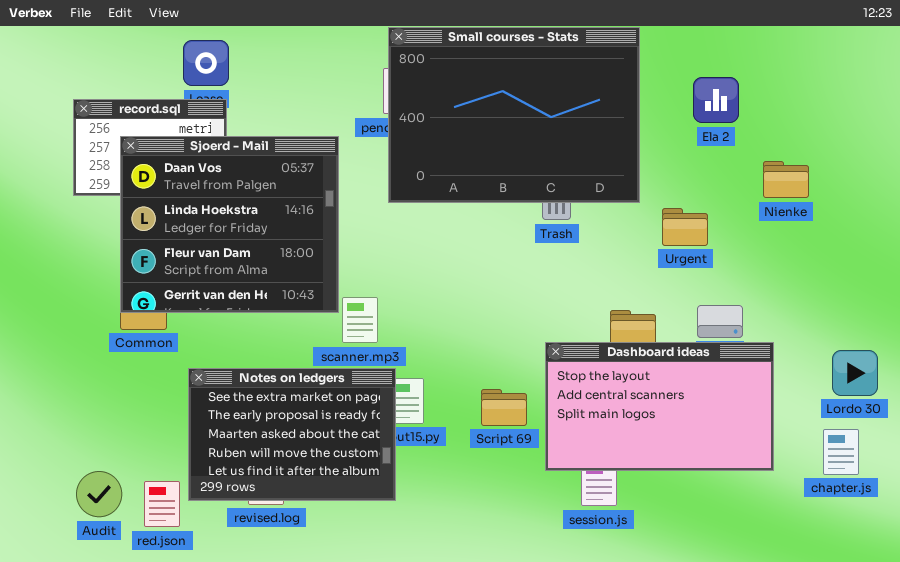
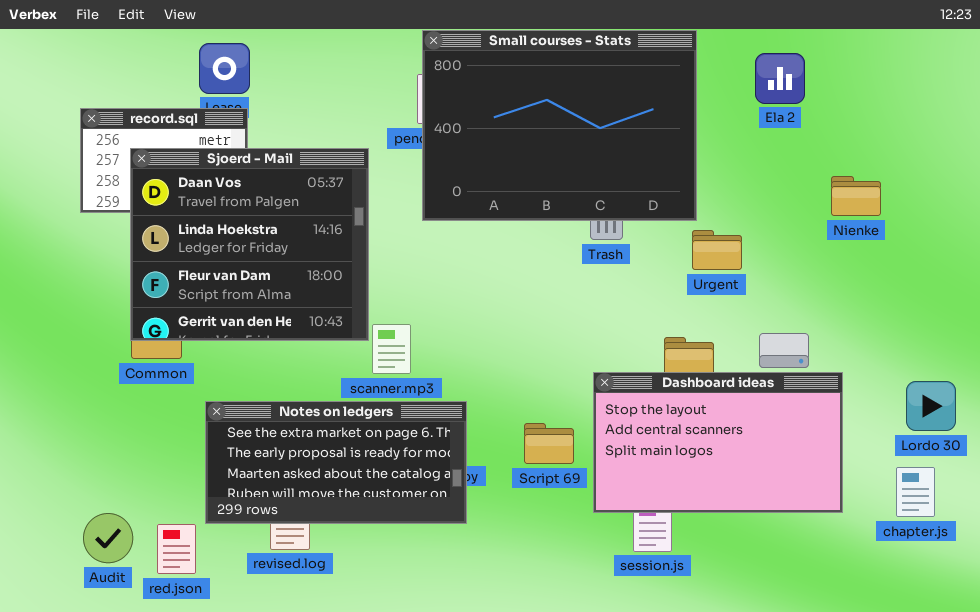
Ela 2: [693,77,739,123] -> [755,53,805,104], moved
Urgent: [662,208,708,246] -> [692,230,742,270], moved
Notes on ledgers: [188,368,396,501] -> [205,401,467,524], resized

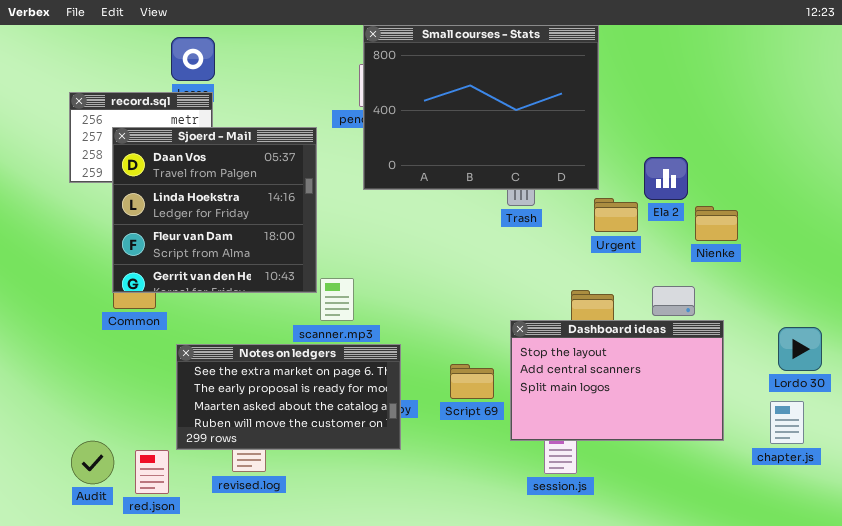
Ela 2: [755,53,805,104] -> [644,157,688,200], moved
Nienke: [831,176,881,216] -> [695,206,738,241], moved

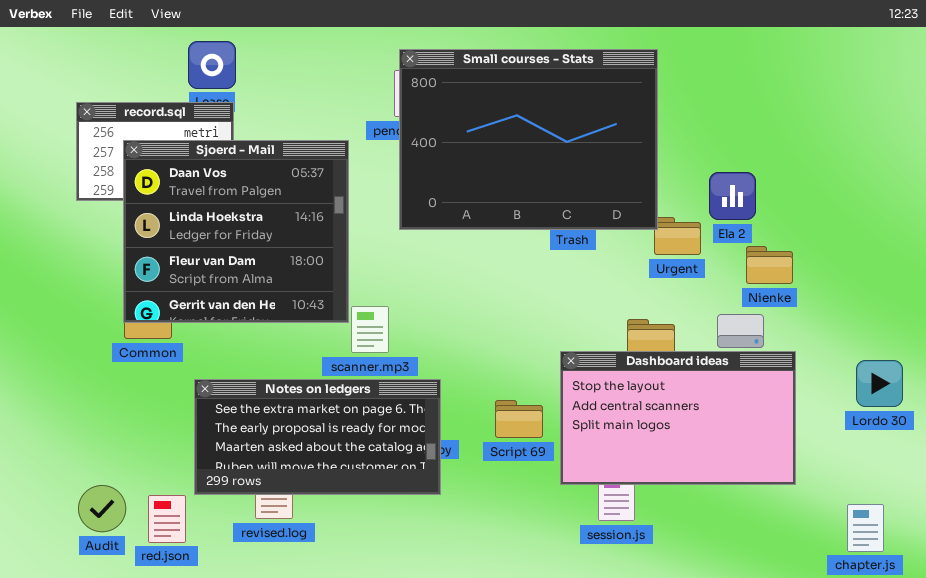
Small courses - Stats: [363,25,599,190] -> [399,49,658,230], moved
Nienke: [695,206,738,241] -> [746,246,793,284], moved
chapter.js: [770,401,804,444] -> [847,504,884,552], moved

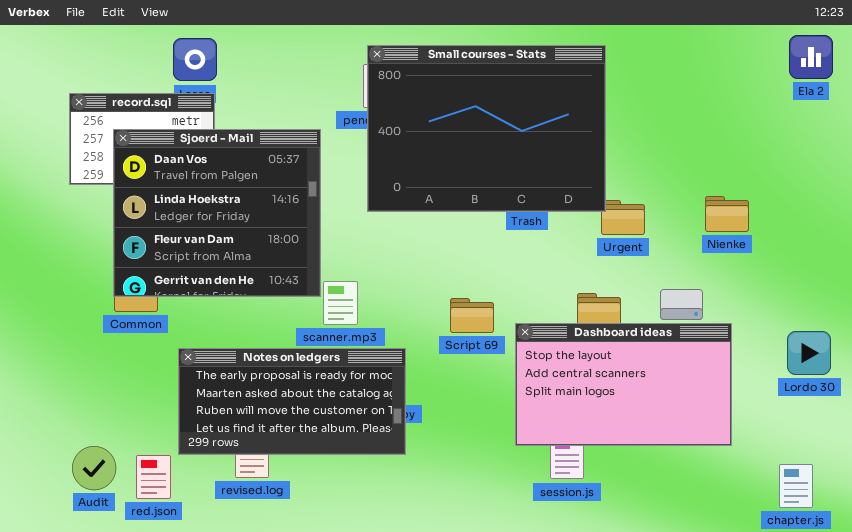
Ela 2: [709,172,756,220] -> [789,35,833,79], moved
Nienke: [746,246,793,284] -> [705,196,749,232], moved
Notes on ledgers: [194,379,441,495] -> [178,348,406,455], scrolled down 1 row
Script 69: [495,400,543,438] -> [450,298,494,333], moved

